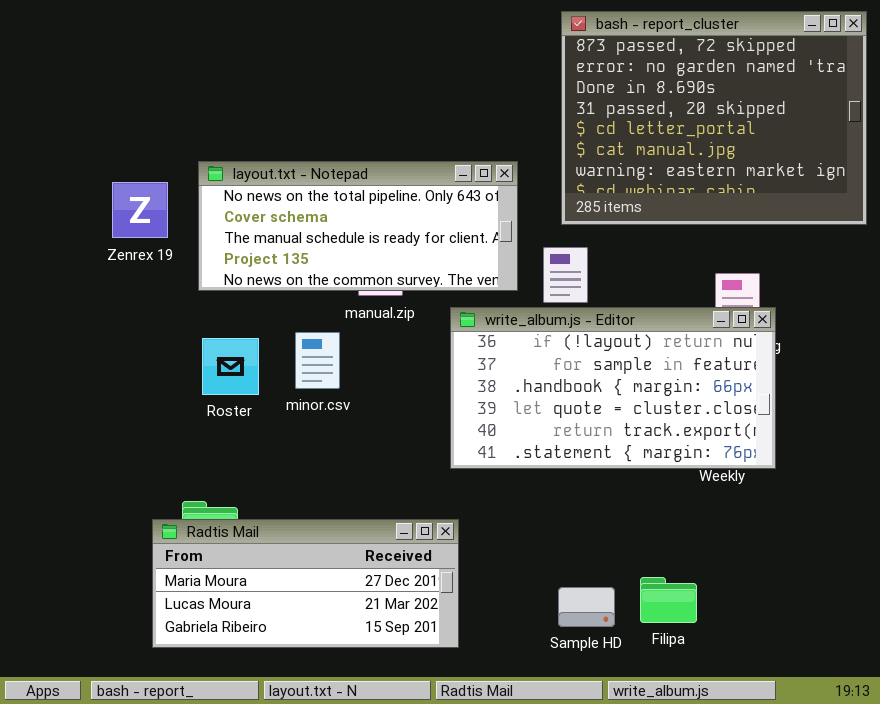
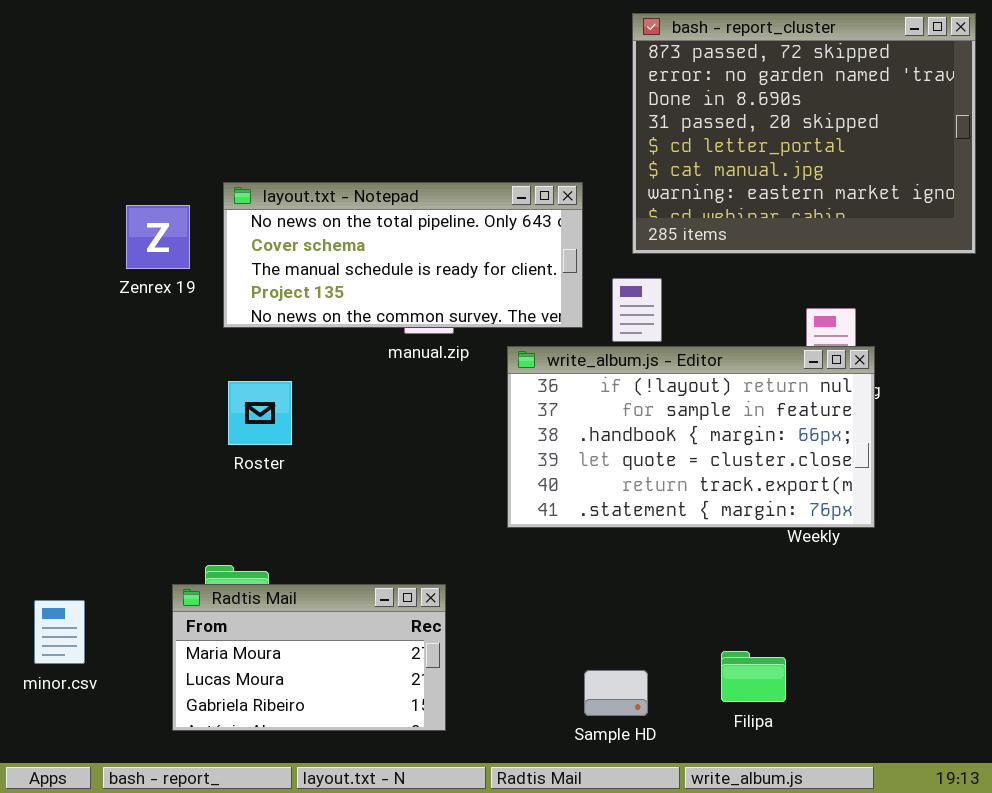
minor.csv: [295,332,340,389] -> [34,600,85,664], moved
Radtis Mail: [152,519,459,648] -> [172,584,446,731], resized
Sample HD: [558,587,615,627] -> [584,670,648,716], moved

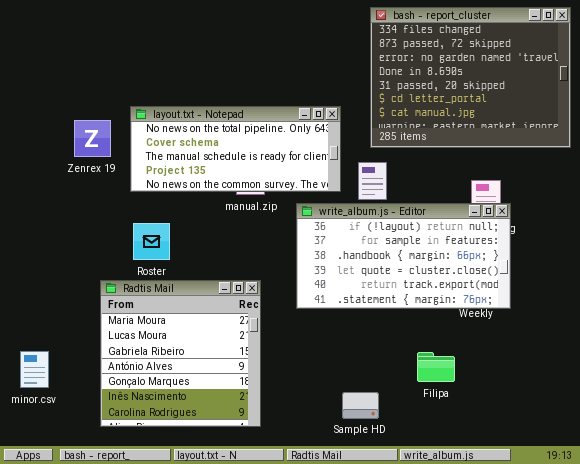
bash - report_cluster: [632,13,976,254] -> [370,7,571,148], scrolled up 1 row
Radtis Mail: [172,584,446,731] -> [100,280,261,427], resized
Filipa: [721,651,786,702] -> [417,352,455,382], moved

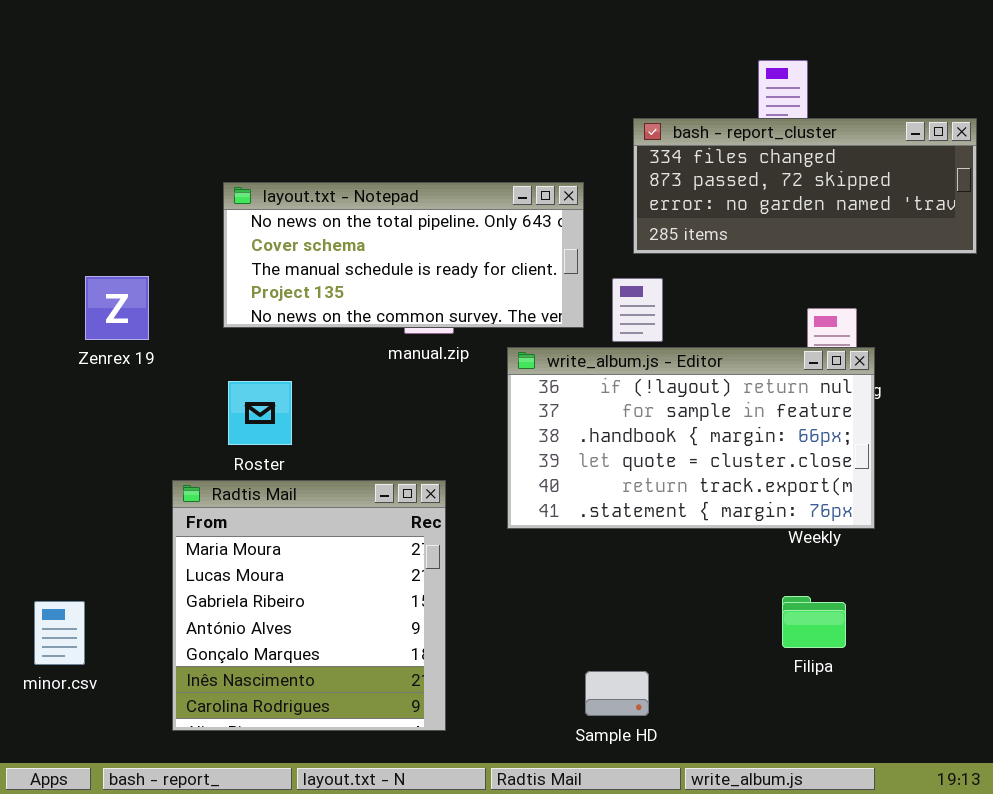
bash - report_cluster: [370,7,571,148] -> [633,118,977,254], resized
Zenrex 19: [74,120,111,157] -> [85,276,149,340], moved
Filipa: [417,352,455,382] -> [782,596,846,648], moved

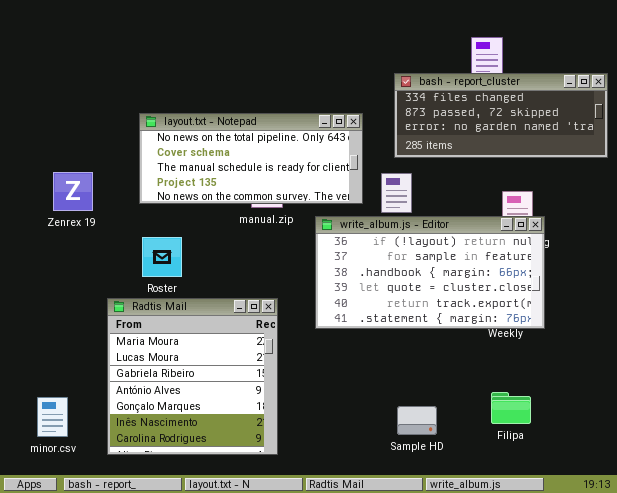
Filipa: [782,596,846,648] -> [491,392,531,424], moved
minor.csv: [34,601,85,665] -> [37,397,68,437], moved
Sample HD: [585,671,649,716] -> [397,406,437,435], moved

